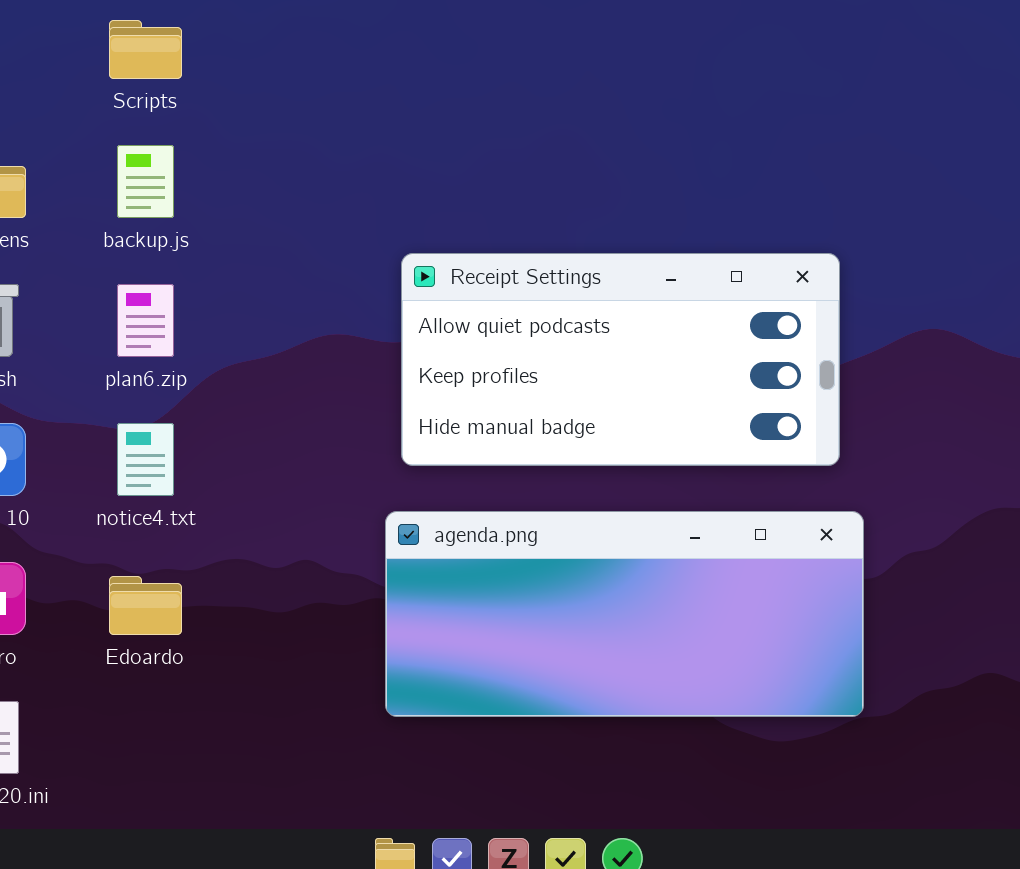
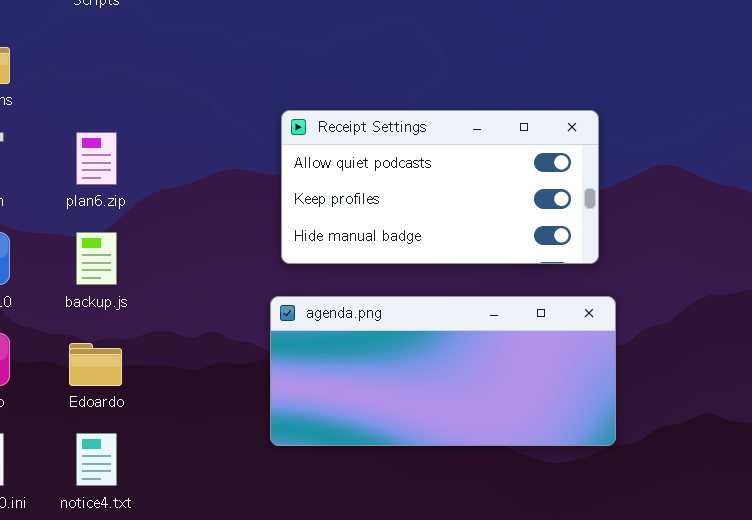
backup.js: [117,145,174,218] -> [76,232,117,285], moved
notice4.txt: [117,423,174,496] -> [76,433,117,486], moved

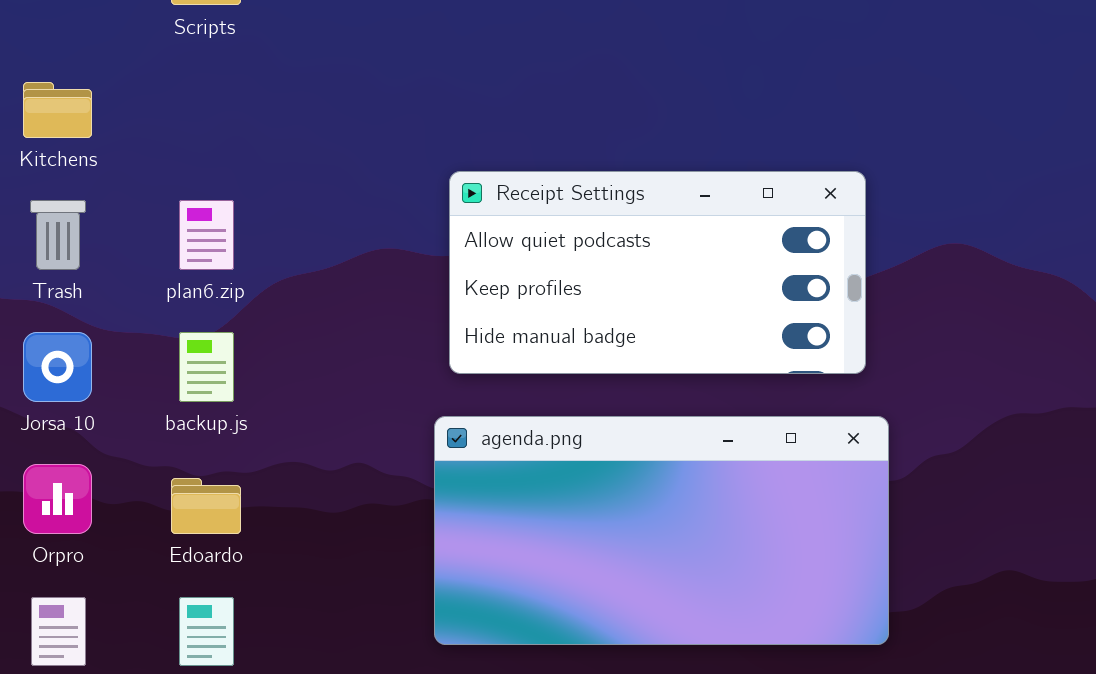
agenda.png: [270,296,616,446] -> [434,416,889,645], resized

